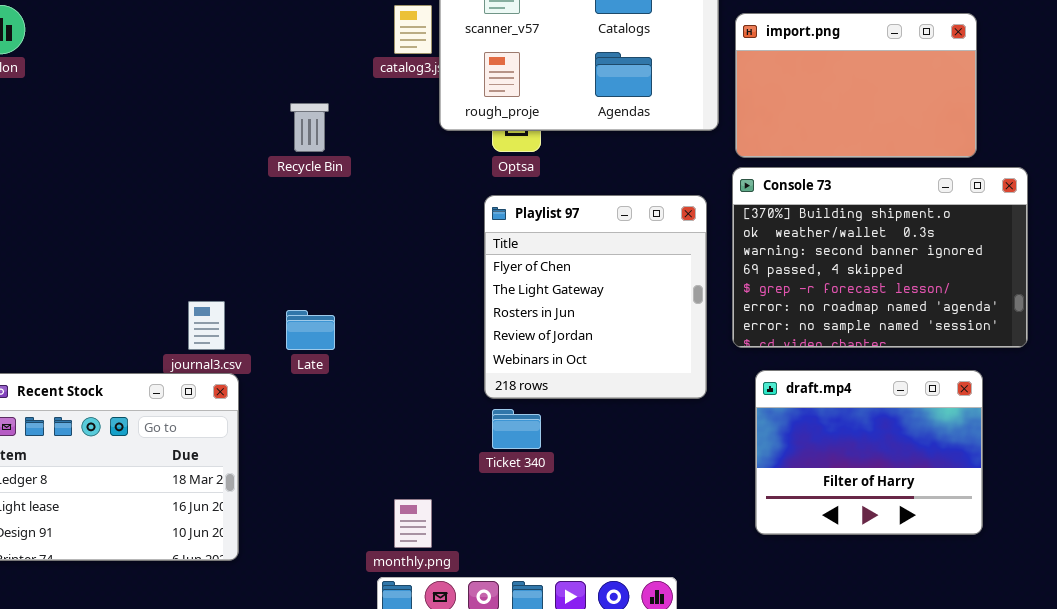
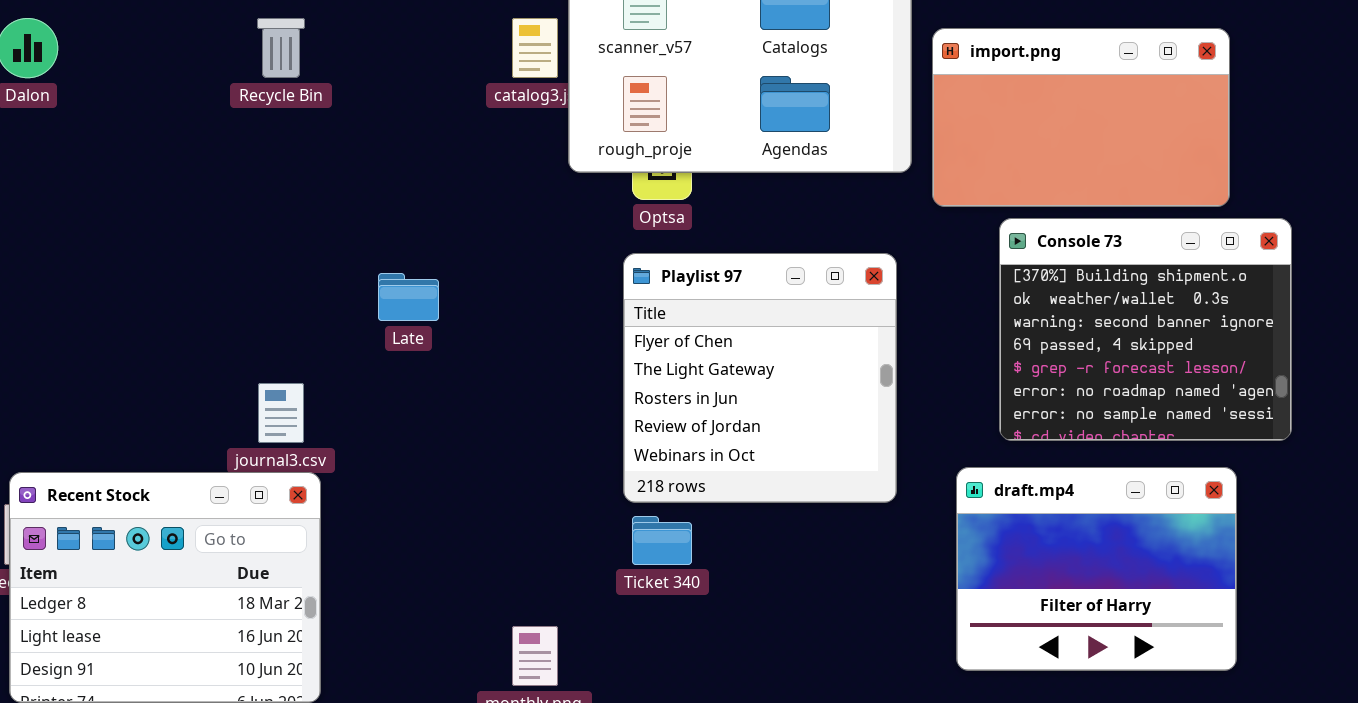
Recycle Bin: [290,103,329,152] -> [257,18,305,78], moved
Console 73: [732,167,1028,348] -> [999,218,1292,441], resized
Late: [286,310,335,350] -> [378,273,439,321], moved

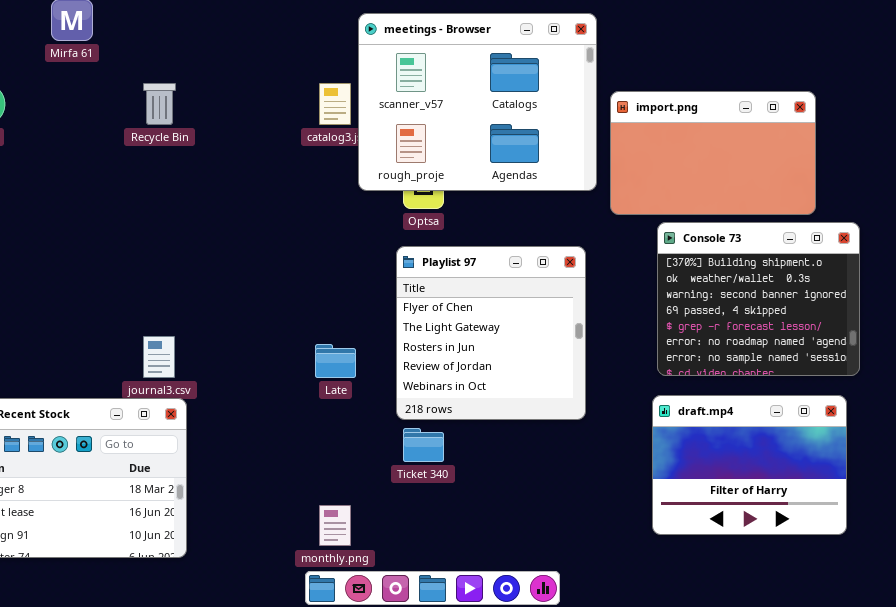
Late: [378,273,439,321] -> [315,344,356,378], moved
draft.mp4: [956,467,1237,671] -> [652,395,847,535], moved

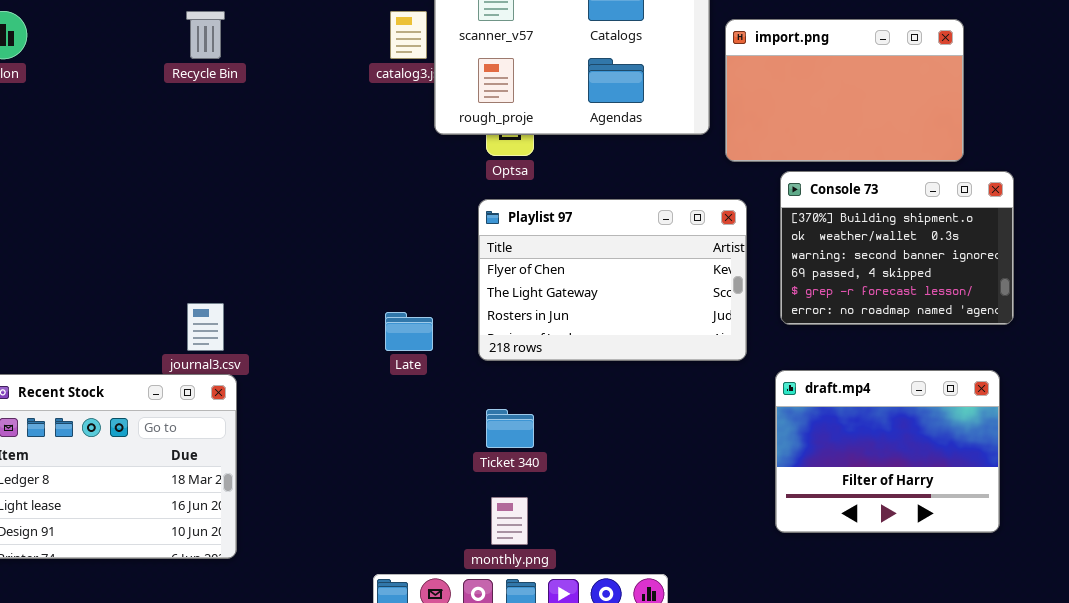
Console 73: [657,222,860,376] -> [780,171,1014,325], resized
Playlist 97: [396,246,586,420] -> [478,199,747,361], resized
monthly.png: [319,505,351,546] -> [491,497,528,545], moved

